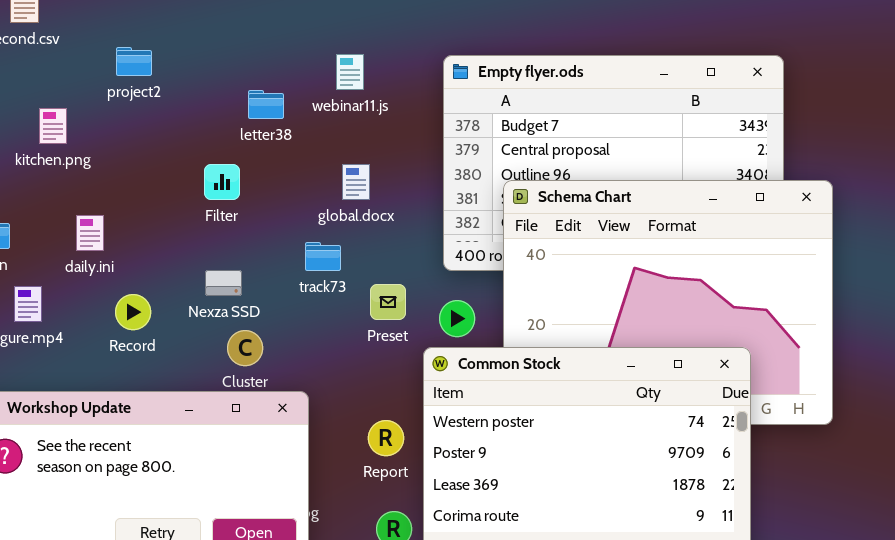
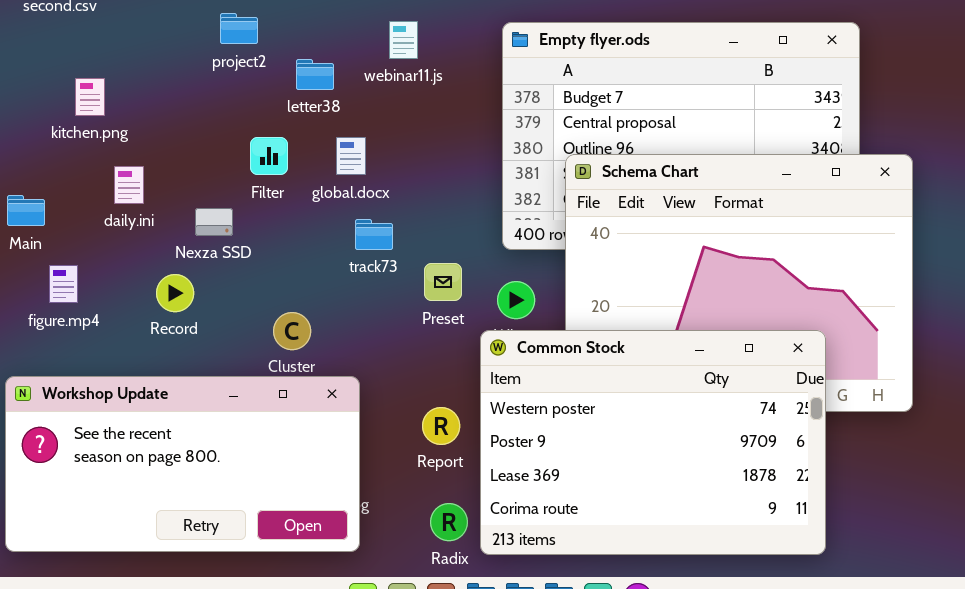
project2: [116,47,152,76] -> [220,13,258,44], moved
global.docx: [342,164,370,200] -> [336,137,366,175], moved
daily.ini: [76,215,104,251] -> [114,166,144,204], moved
Nexza SSD: [205,270,242,296] -> [195,208,233,236], moved

